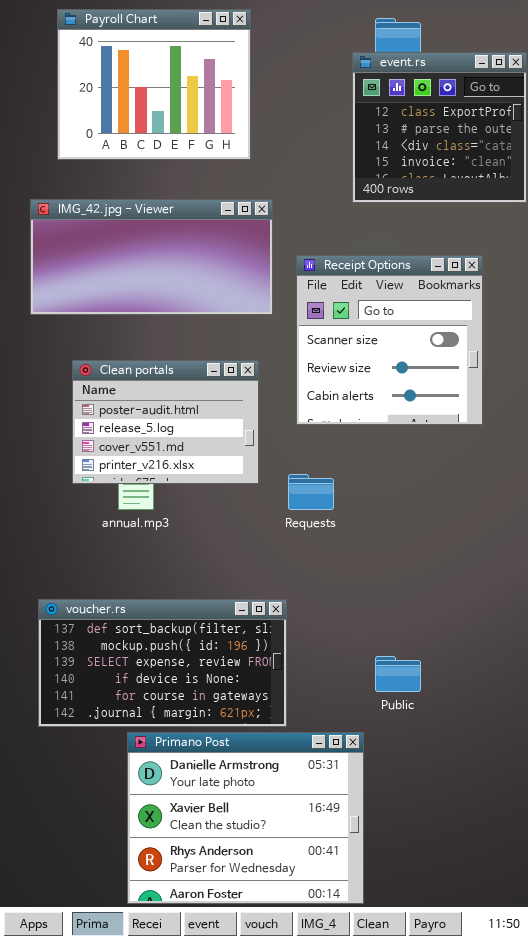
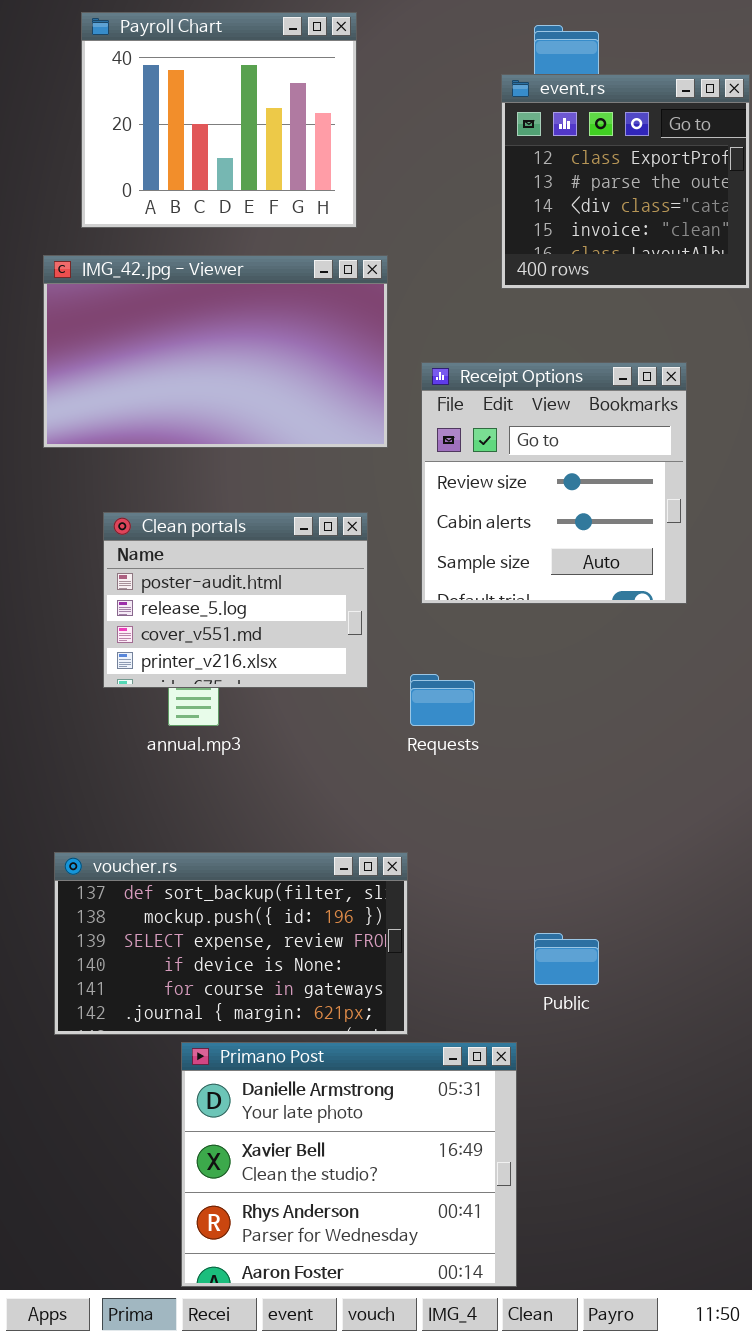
IMG_42.jpg - Viewer: [30,199,273,315] -> [43,255,388,448], resized
Receipt Options: [296,255,483,425] -> [421,362,687,604], scrolled down 1 row

